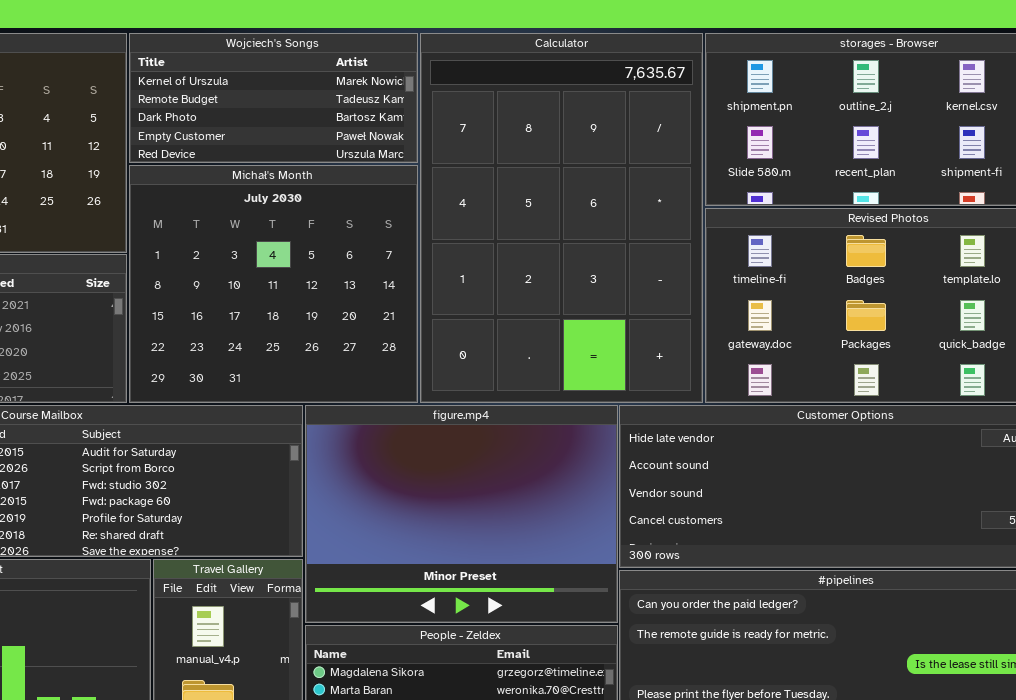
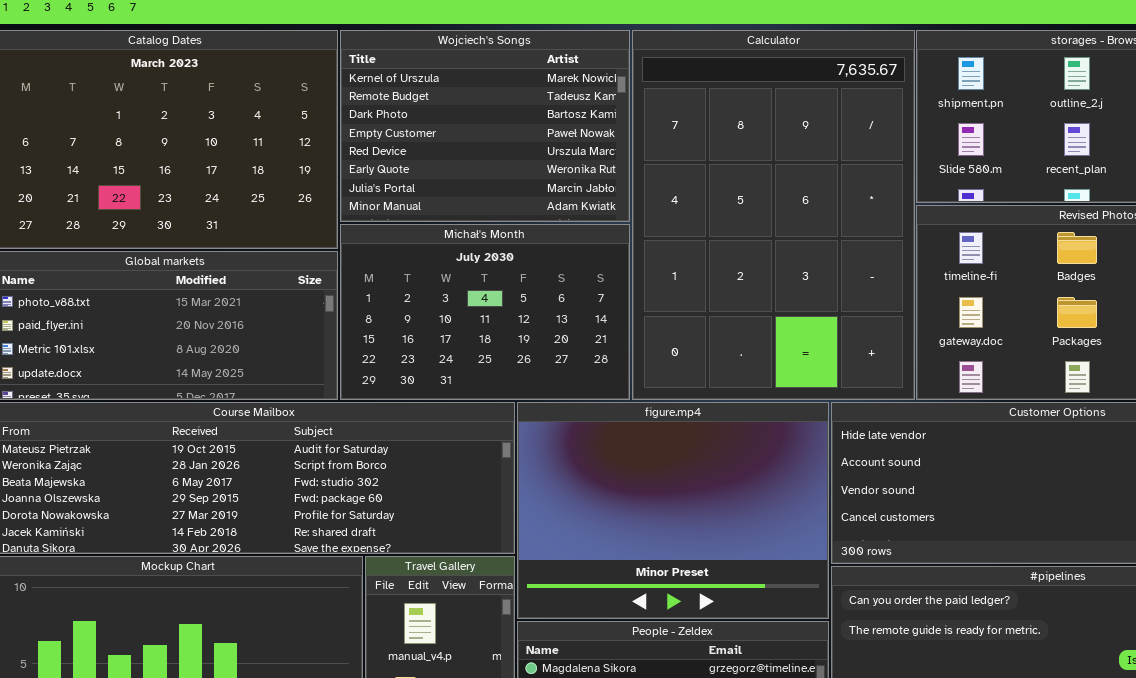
Wojciech's Songs: [129,33,418,163] -> [340,30,630,222], resized
Michał's Month: [129,165,418,403] -> [340,224,630,400], resized

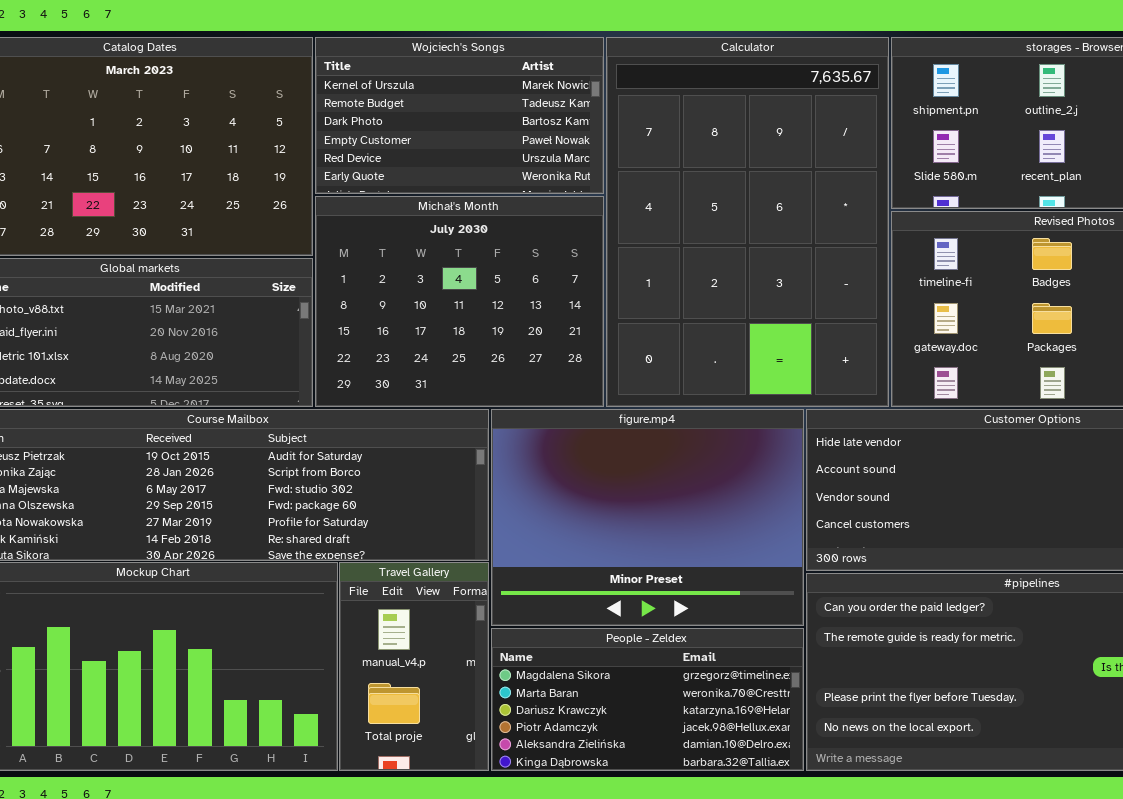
Wojciech's Songs: [340,30,630,222] -> [315,37,604,194], resized
Michał's Month: [340,224,630,400] -> [315,196,604,407], resized

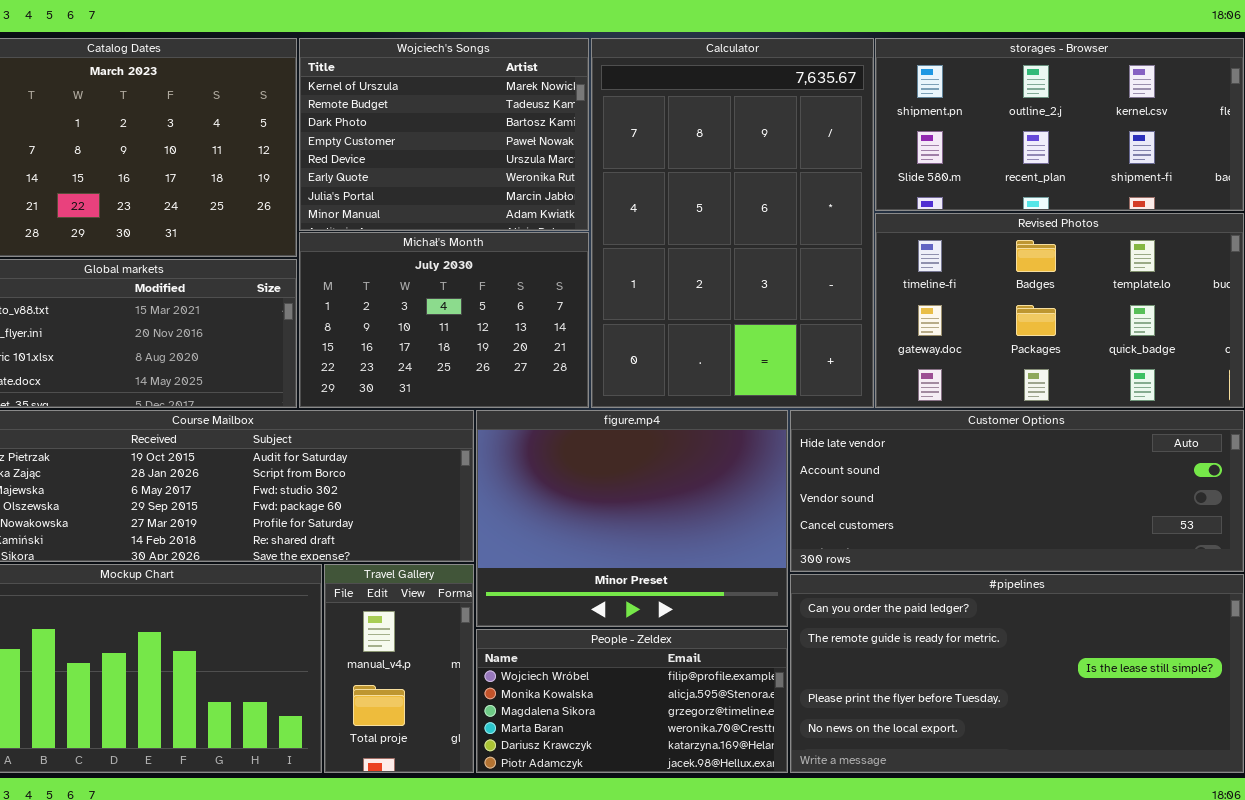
Wojciech's Songs: [315,37,604,194] -> [299,38,589,231], resized
Michał's Month: [315,196,604,407] -> [299,232,589,408], resized
People - Zeldex: [491,628,804,771] -> [476,629,788,773], scrolled up 2 rows

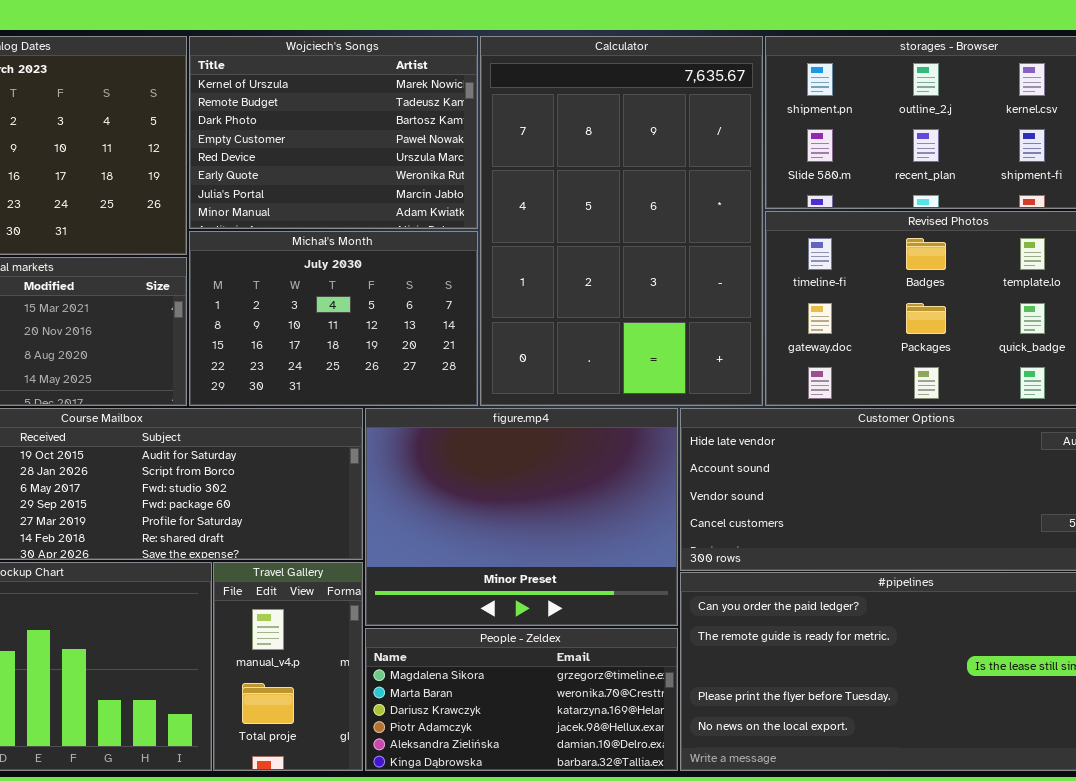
People - Zeldex: [476,629,788,773] -> [365,628,678,771], scrolled down 2 rows

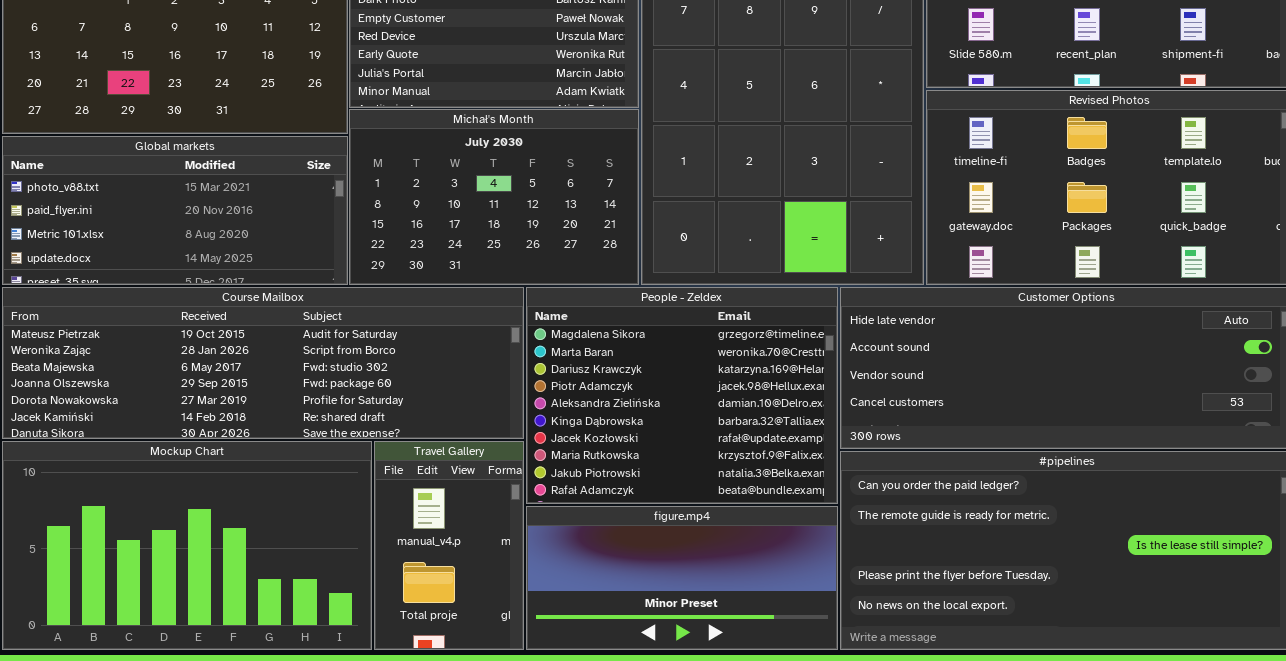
figure.mp4: [365,408,678,626] -> [526,506,838,650], moved, resized
People - Zeldex: [365,628,678,771] -> [526,287,838,504], moved, resized

